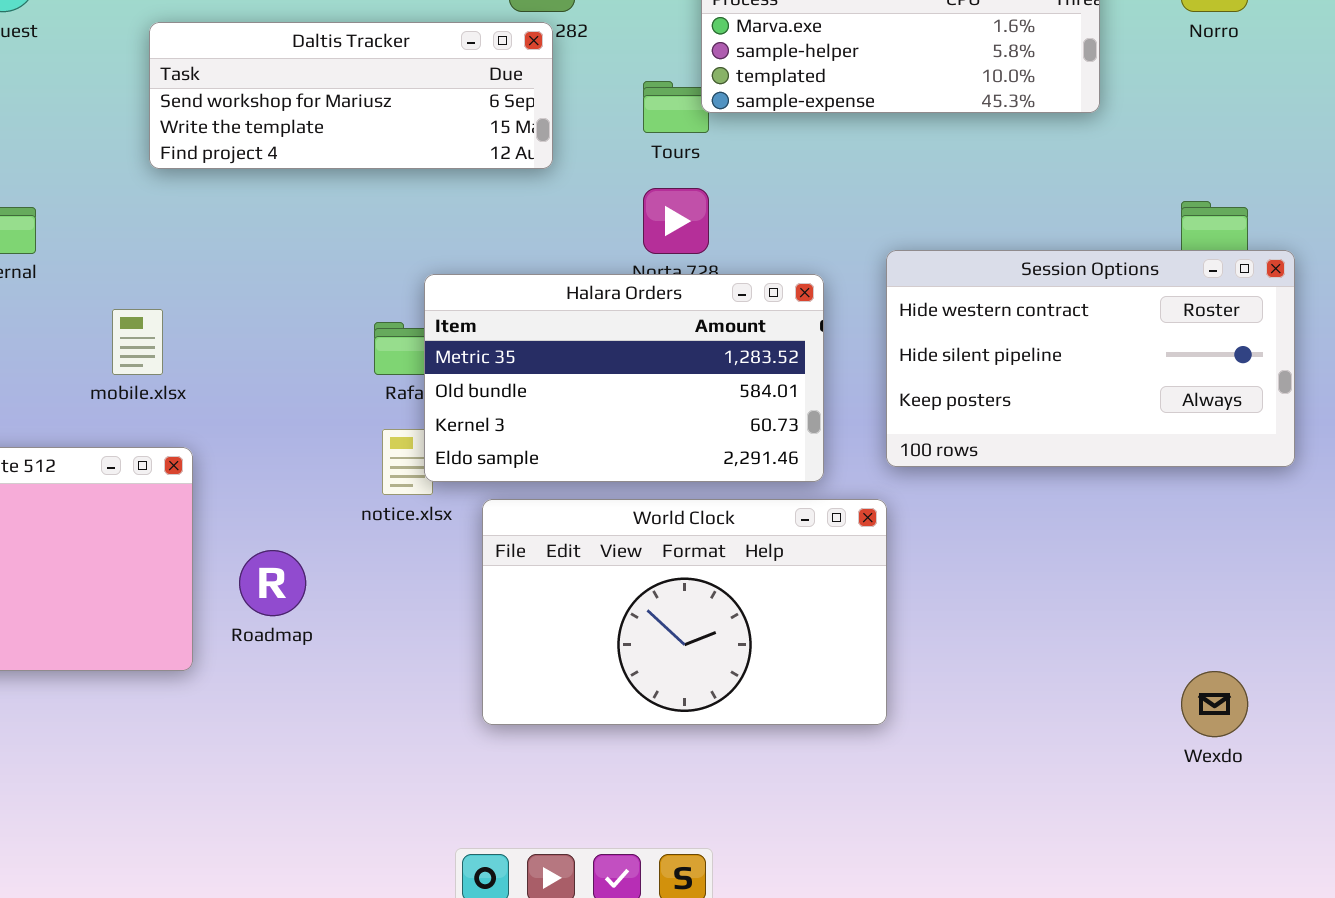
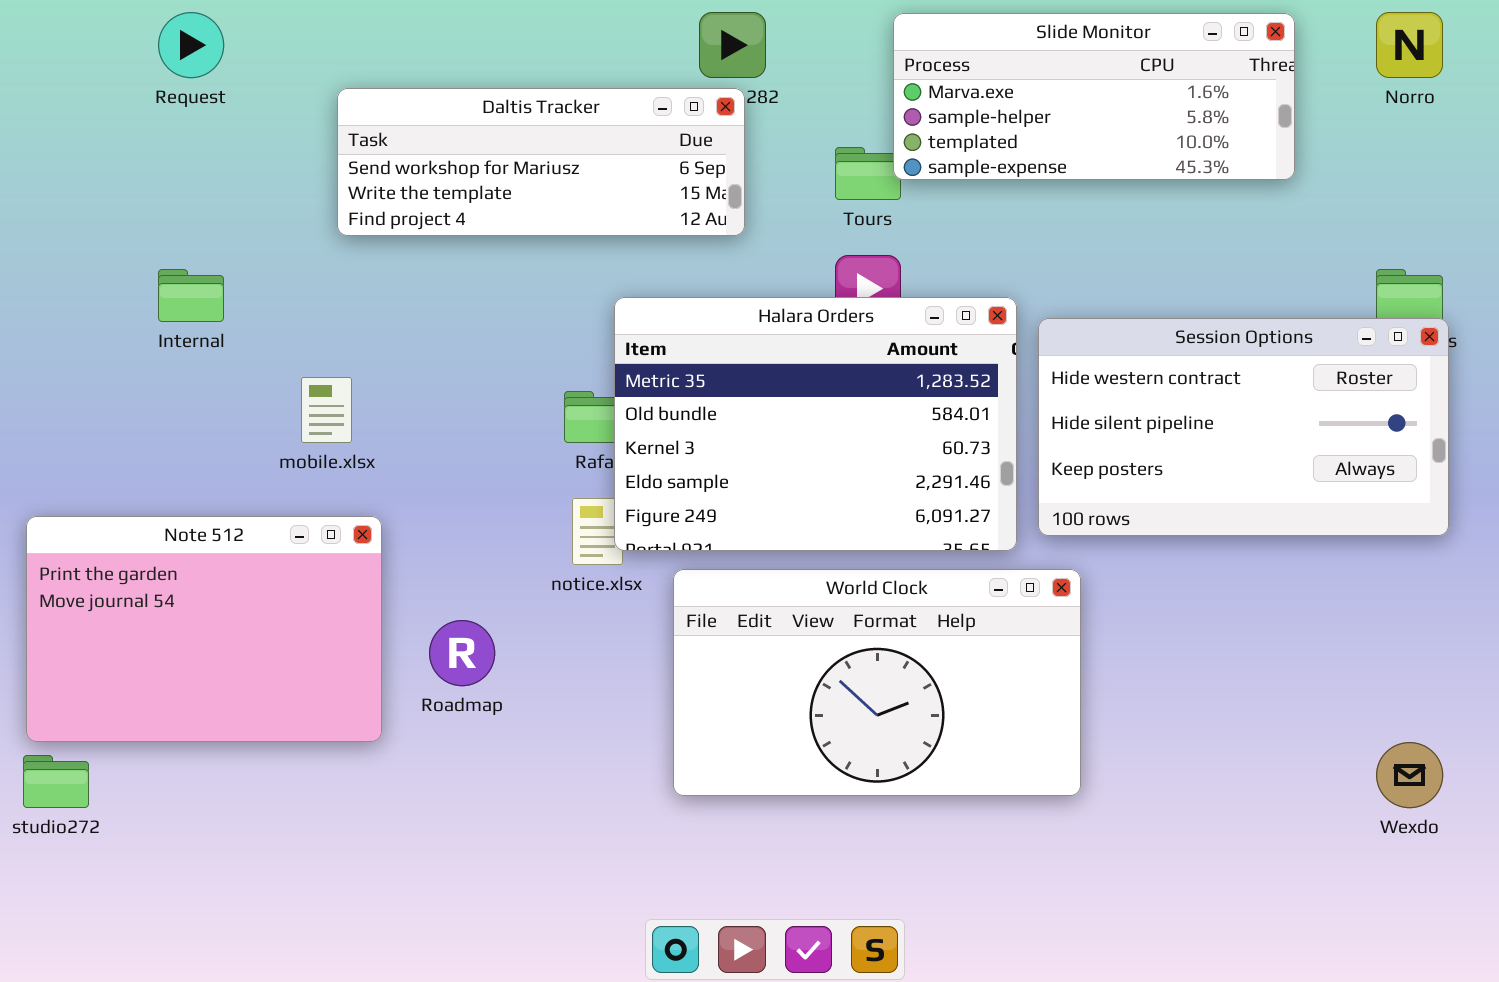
Session Options: [886,250,1295,467] -> [1038,318,1449,536], moved
Halara Orders: [424,274,824,482] -> [614,297,1017,551], resized

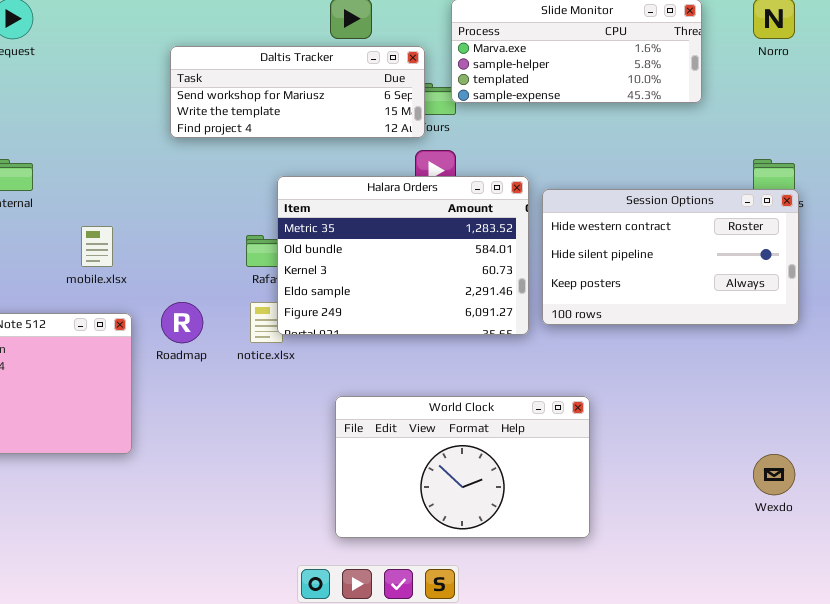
Daltis Tracker: [337,88,745,236] -> [170,46,425,138], moved
World Clock: [673,569,1081,796] -> [335,396,590,538], moved
Roadmap: [429,620,495,686] -> [161,302,203,343], moved

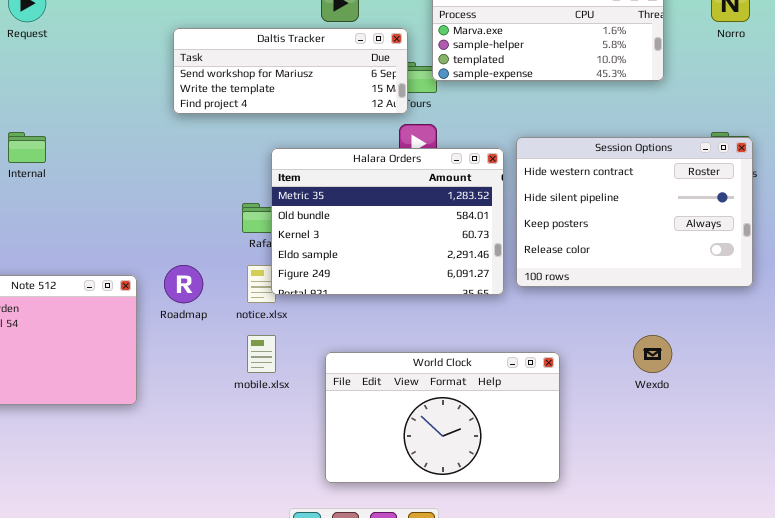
Session Options: [542,189,799,325] -> [516,137,753,287], resized
mobile.xlsx: [81,226,113,267] -> [247,335,276,373], moved
Wexdo: [753,454,795,495] -> [633,335,672,373], moved

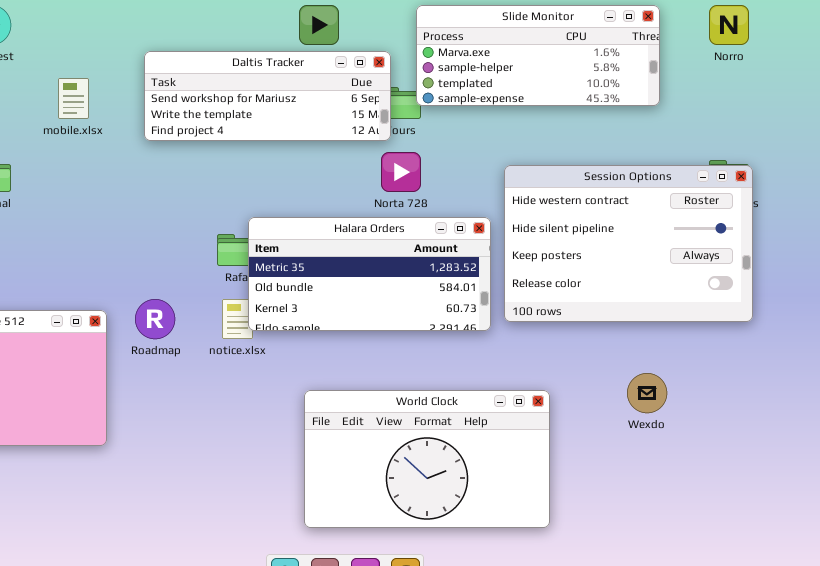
Halara Orders: [271,148,504,295] -> [248,217,491,331], resized
mobile.xlsx: [247,335,276,373] -> [58,78,89,119], moved

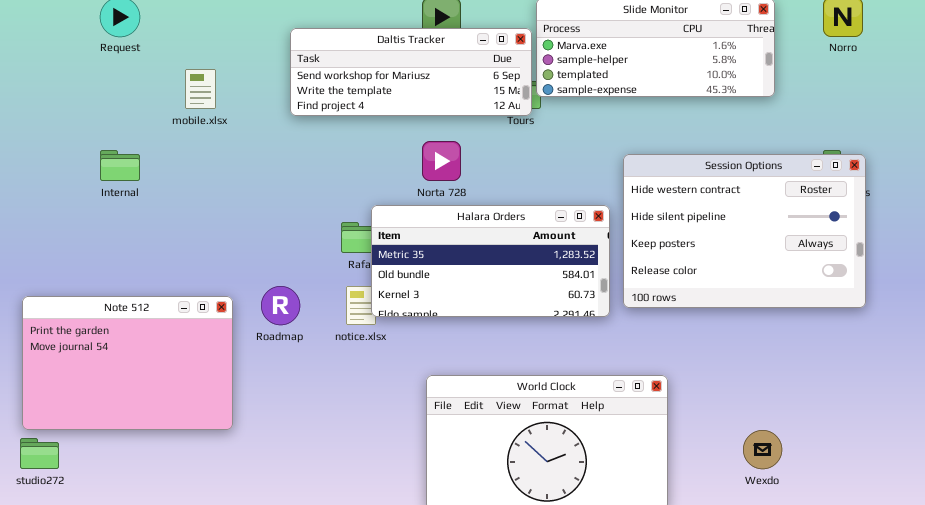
Daltis Tracker: [144,51,391,141] -> [290,28,532,116], moved
Norta 728: [381,152,421,192] -> [422,141,461,181], moved
Wexdo: [627,373,667,413] -> [743,430,782,469], moved

